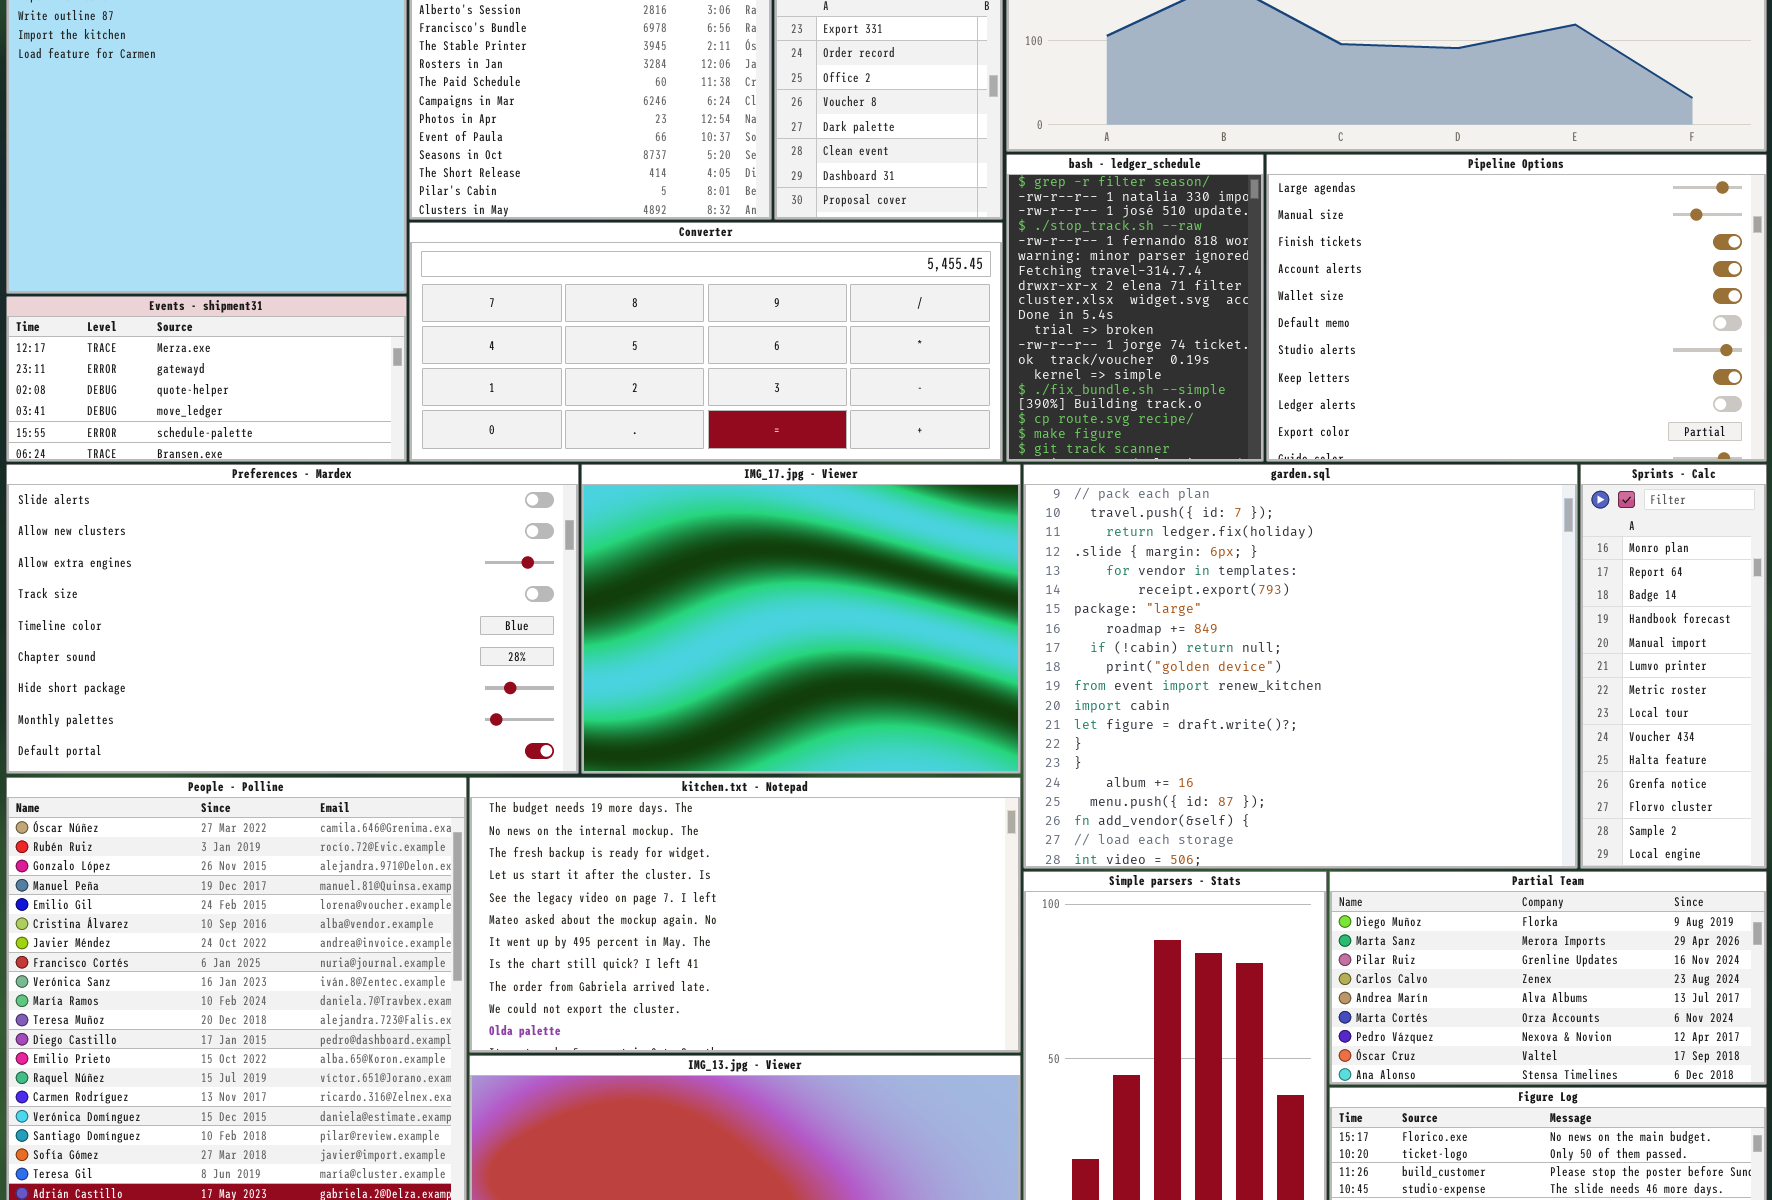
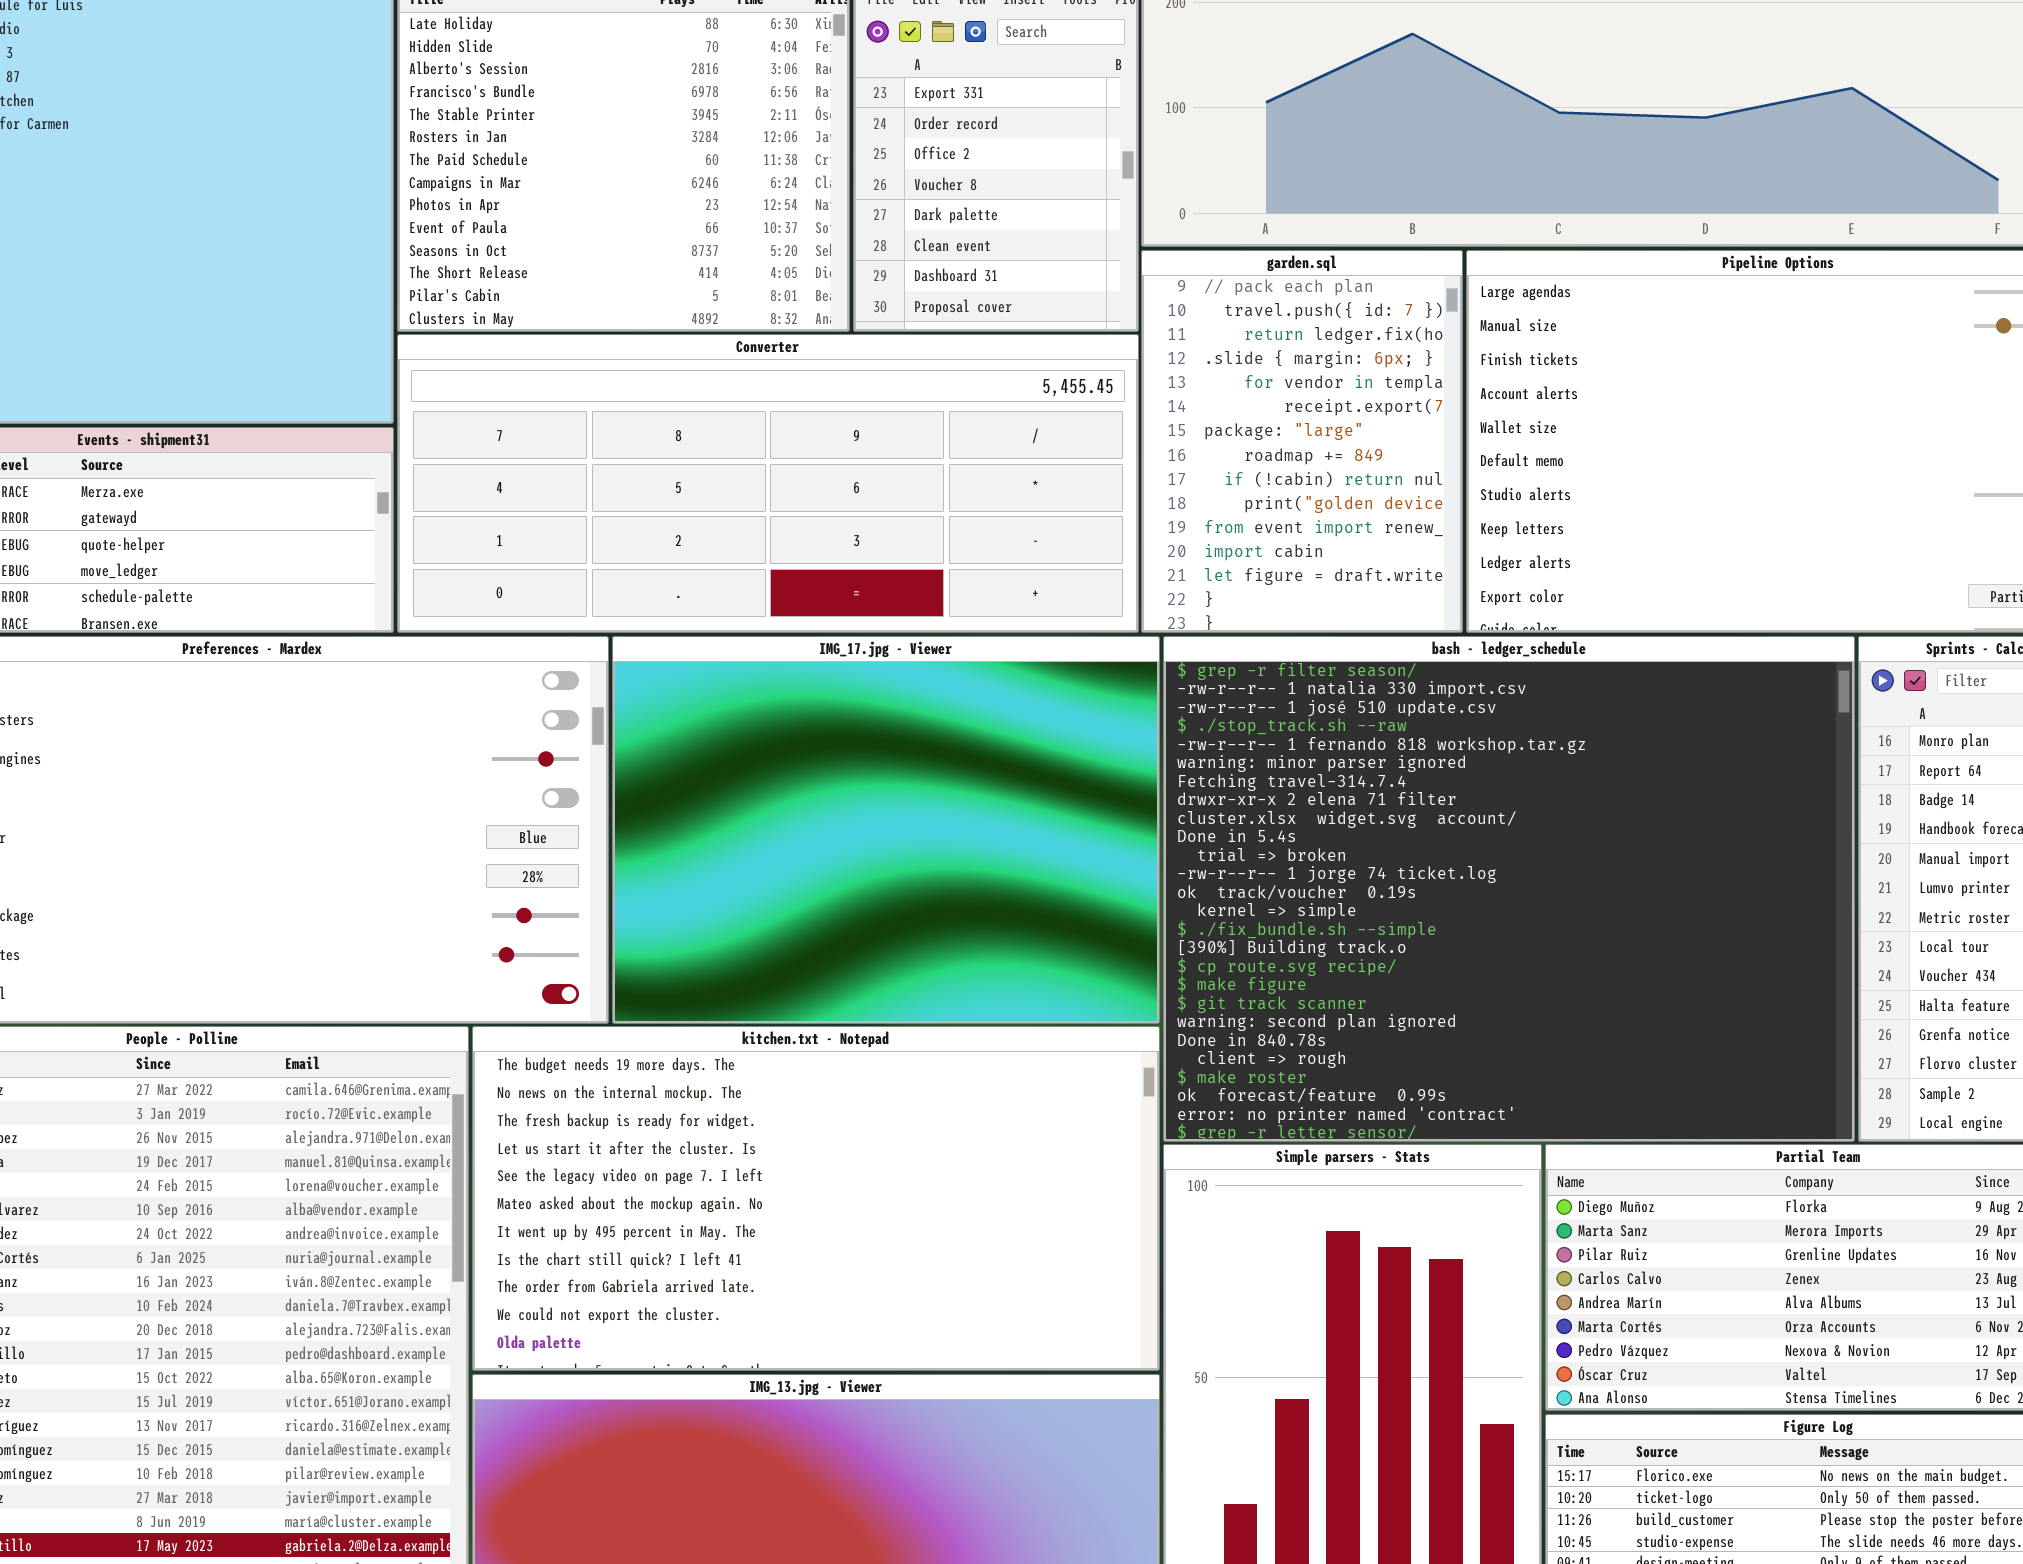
bash - ledger_schedule: [1006,154,1264,462] -> [1163,636,1855,1142], moved, resized
garden.sql: [1023,464,1578,869] -> [1141,250,1463,633], moved, resized

